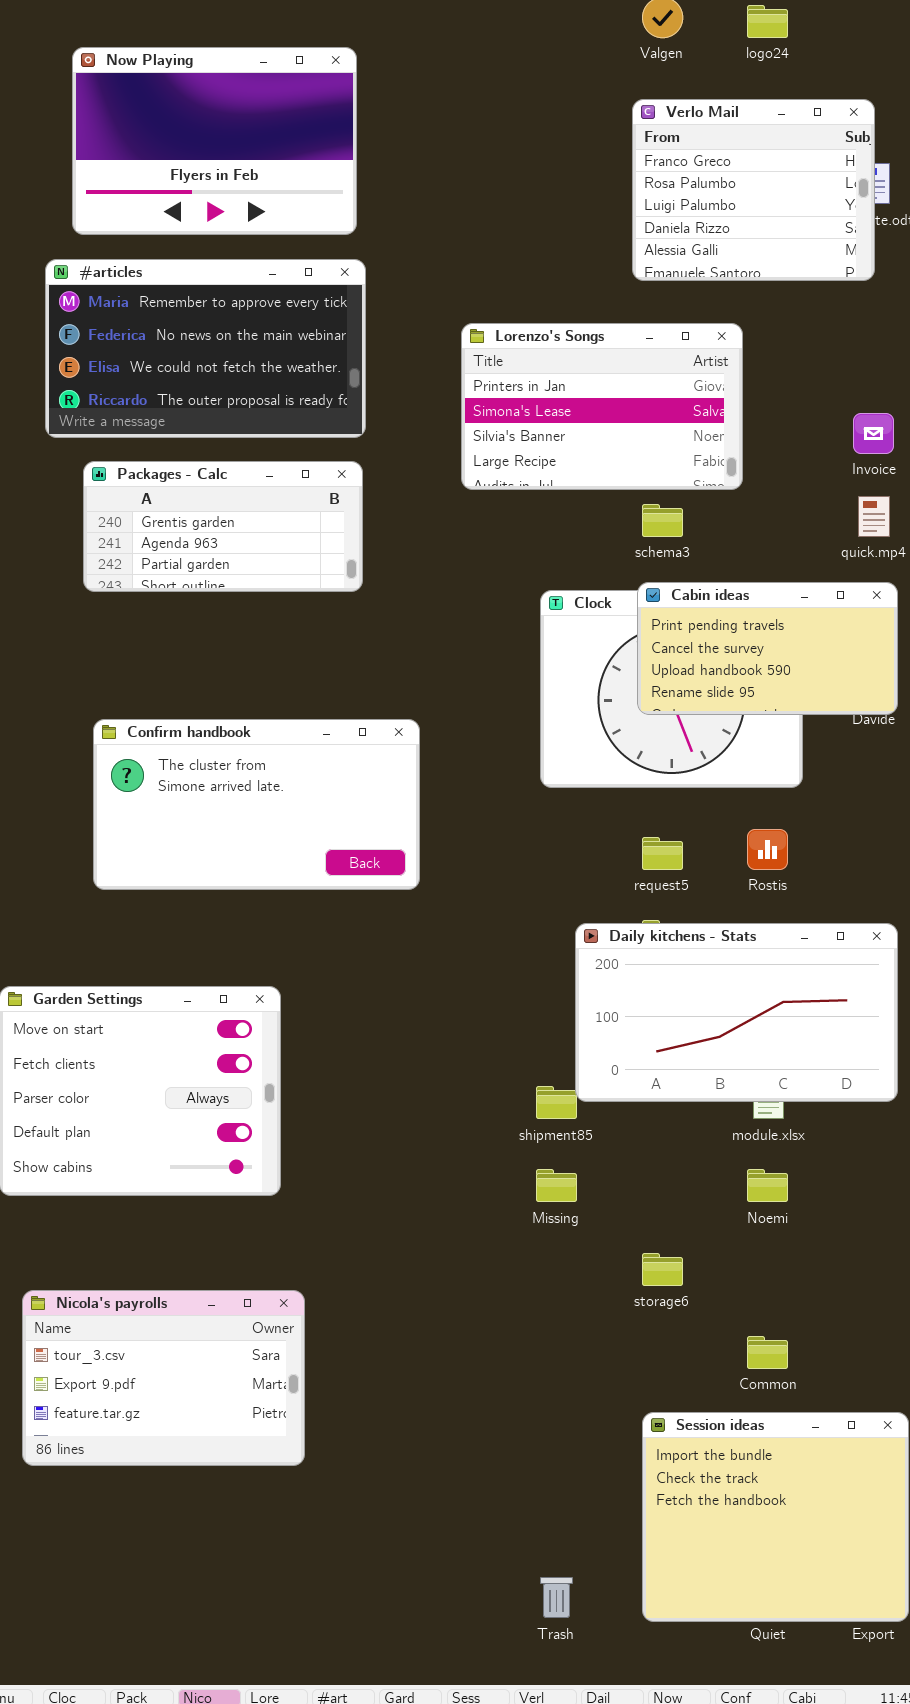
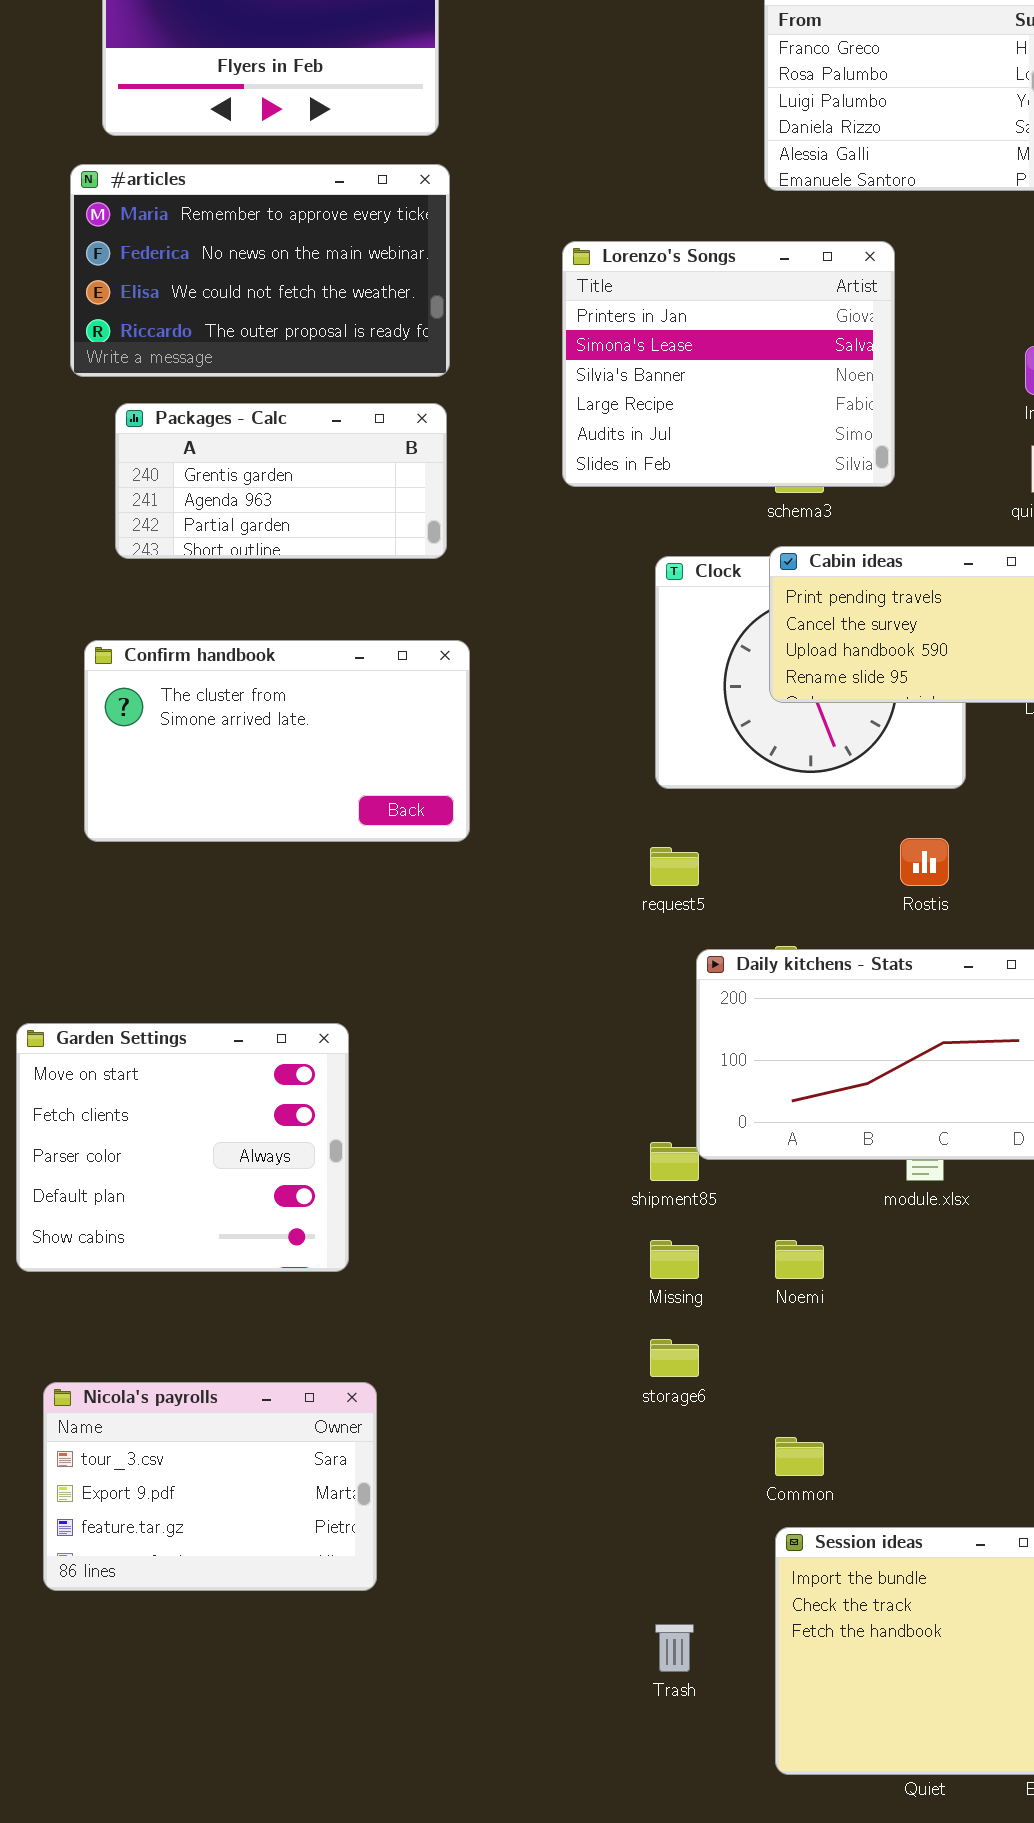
Lorenzo's Songs: [461,323,743,490] -> [562,241,895,487], resized
Confirm handbook: [93,719,420,890] -> [84,640,470,842], moved
request5: [642,837,683,870] -> [650,847,699,886], moved
Noemi: [747,1169,788,1202] -> [775,1240,824,1279], moved
storage6: [642,1253,683,1286] -> [650,1339,699,1377], moved
Common: [747,1336,788,1369] -> [775,1437,824,1476], moved
Trash: [540,1577,573,1618] -> [655,1624,694,1672], moved

